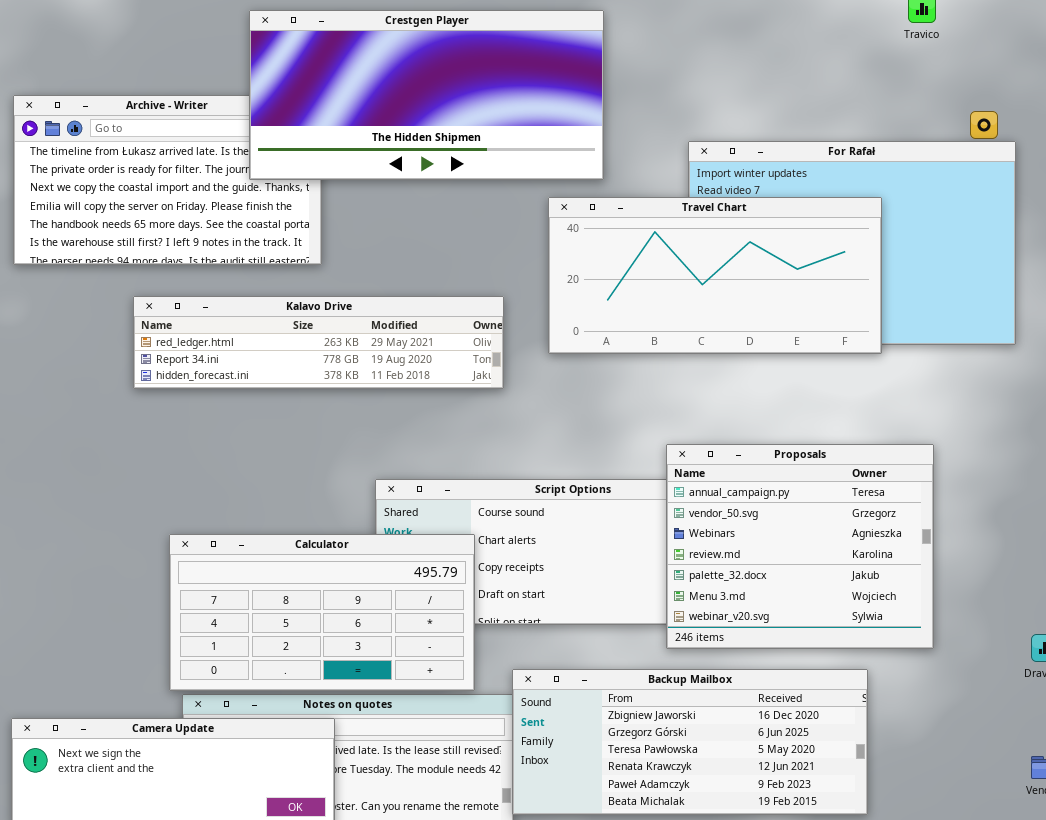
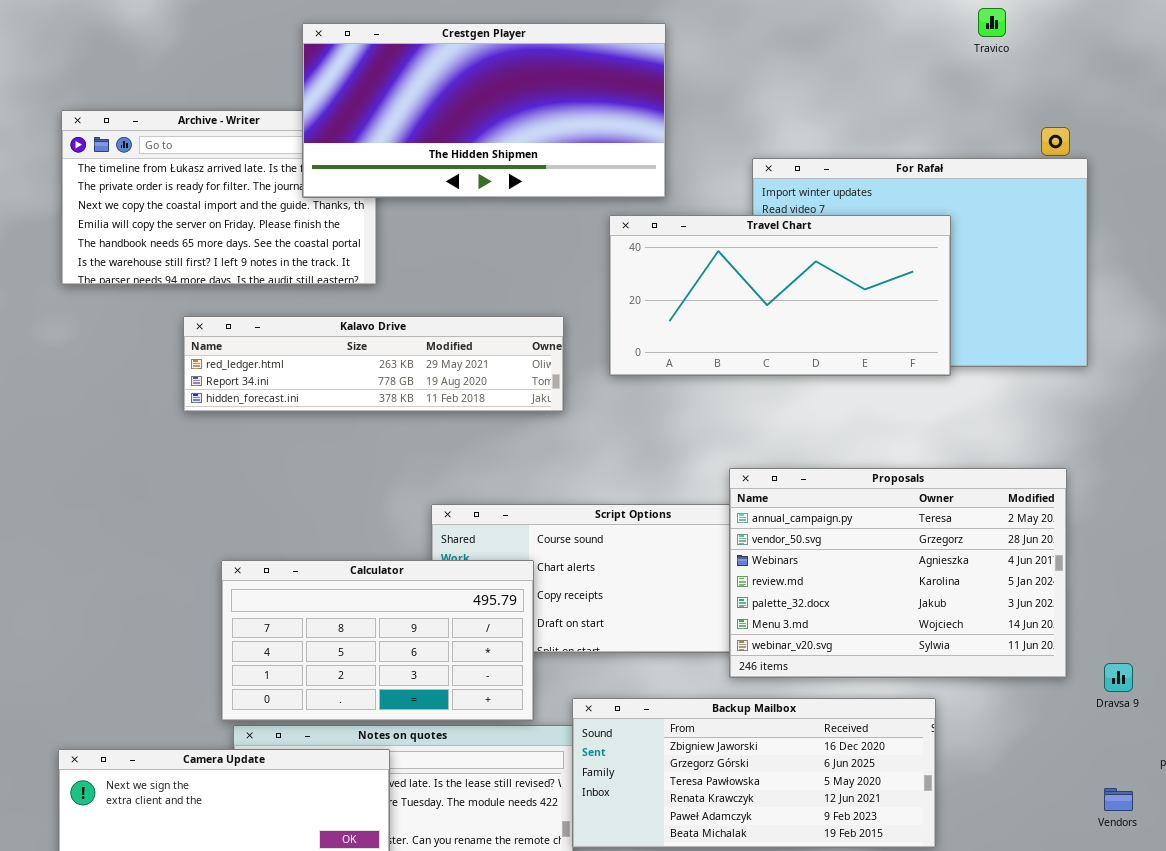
Proposals: [666,444,934,649] -> [729,468,1067,678], resized

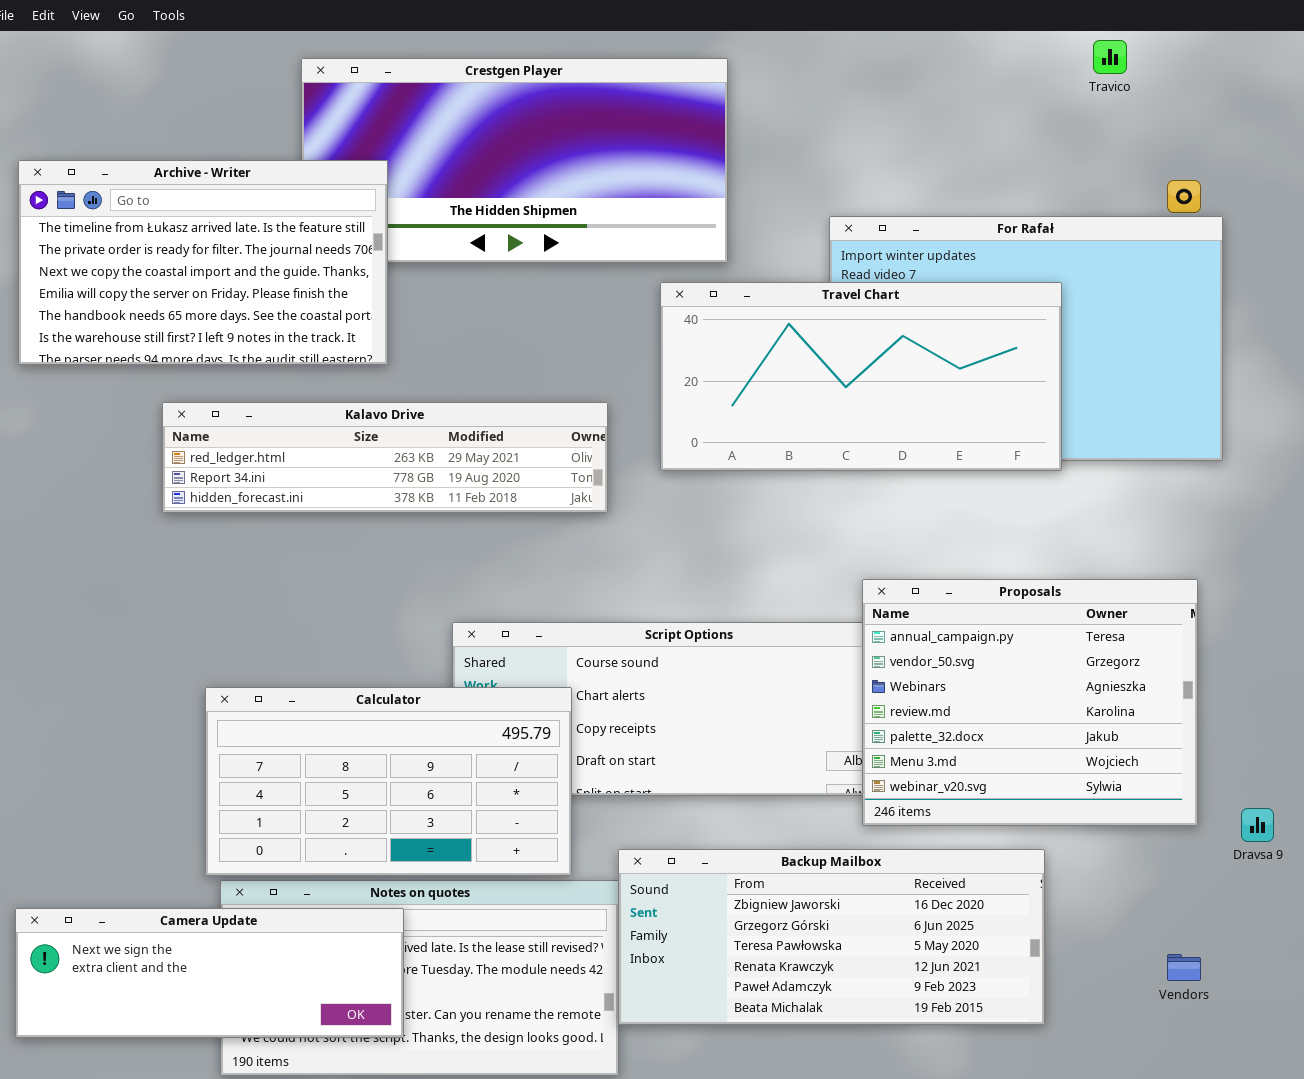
Archive - Writer: [61,110,377,285] -> [18,160,388,365], raised
Proposals: [729,468,1067,678] -> [862,579,1198,826], resized
Vendors: [1104,788,1133,811] -> [1167,954,1201,981], moved

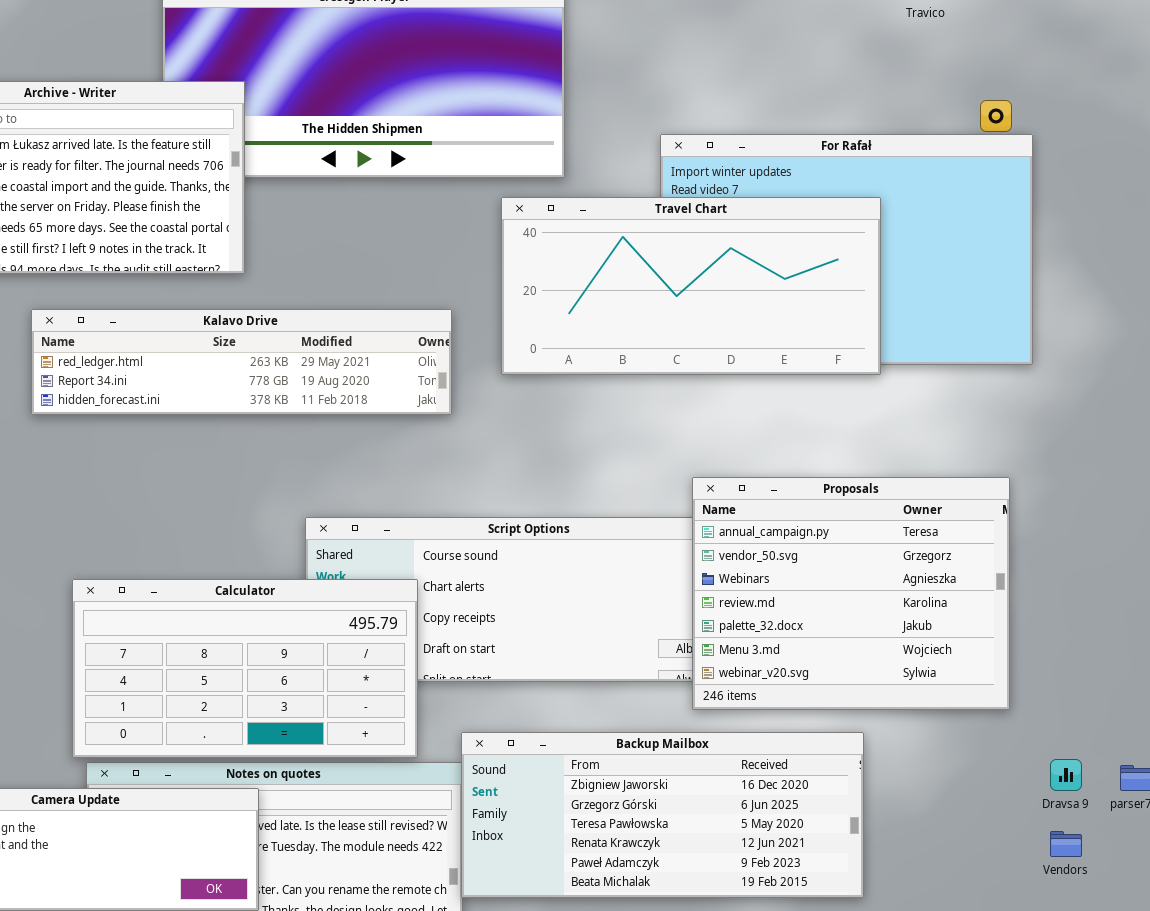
Dravsa 9: [1241,808,1274,842] -> [1050,759,1082,791], moved
Vendors: [1167,954,1201,981] -> [1050,831,1082,857], moved

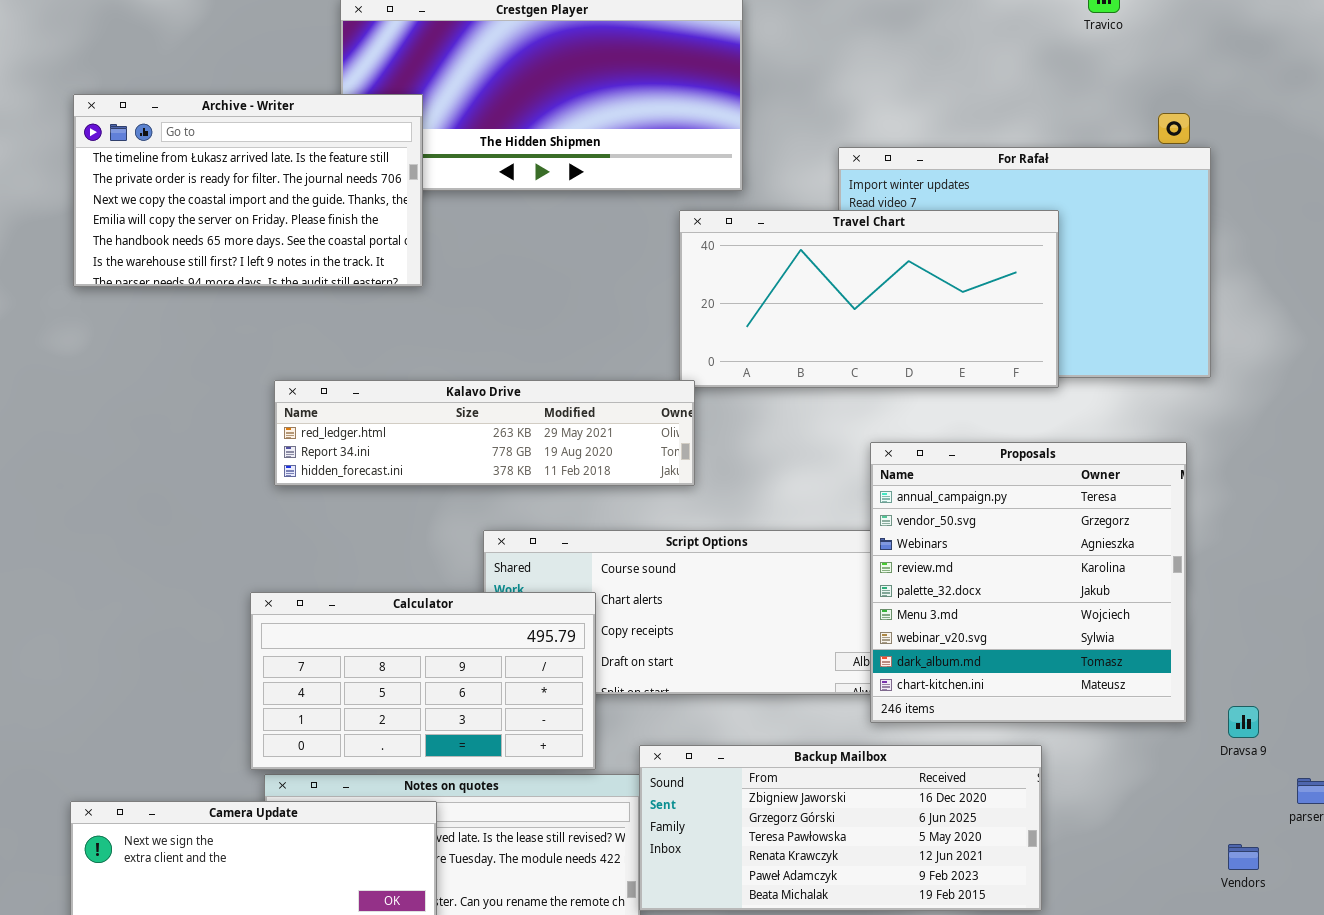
Kalavo Drive: [31,309,452,415] -> [274,380,695,486], moved
Proposals: [692,477,1010,710] -> [870,442,1187,723], resized
Dravsa 9: [1050,759,1082,791] -> [1228,706,1259,738], moved

